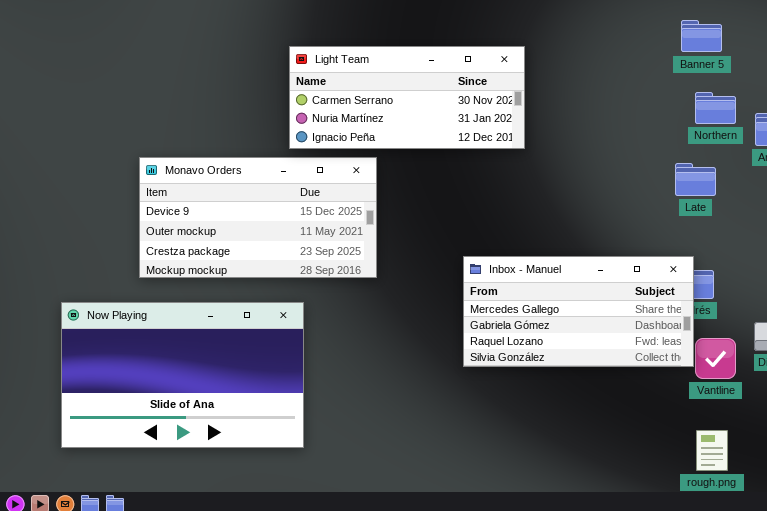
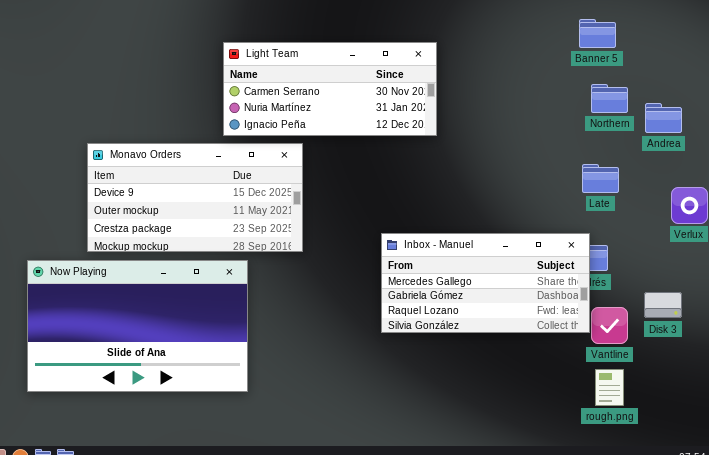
Late: [675,163,716,196] -> [582,164,619,193], moved
Now Playing: [61,302,304,448] -> [27,260,248,392], moved
rough.png: [696,430,728,471] -> [595,369,624,406], moved

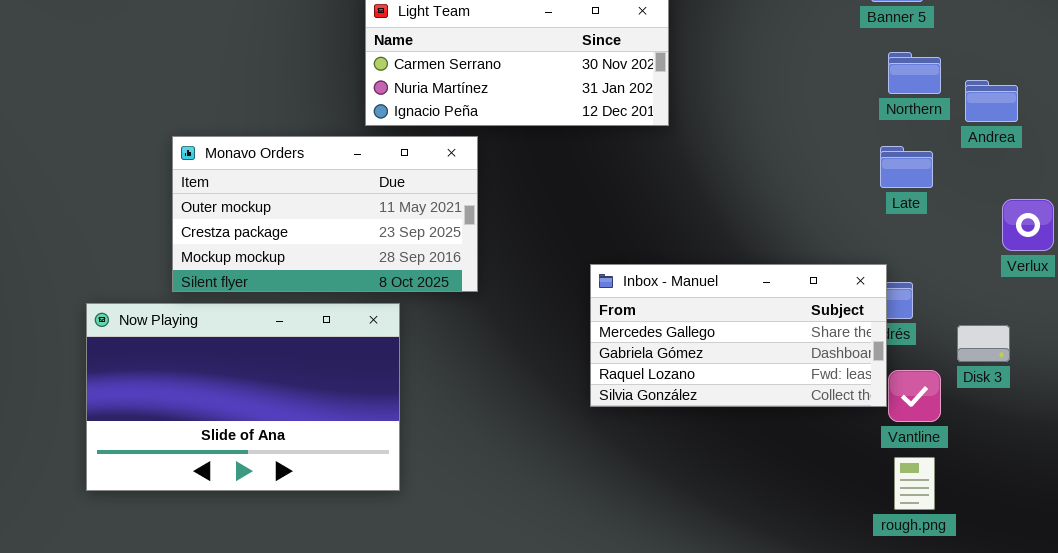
Monavo Orders: [87,143,303,252] -> [172,136,478,292], scrolled down 1 row
Late: [582,164,619,193] -> [880,146,933,188], moved
Disk 3: [644,292,682,318] -> [957,325,1010,362], moved

